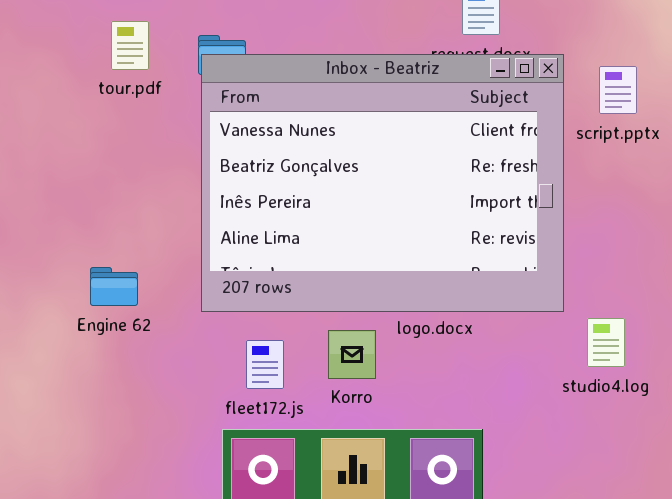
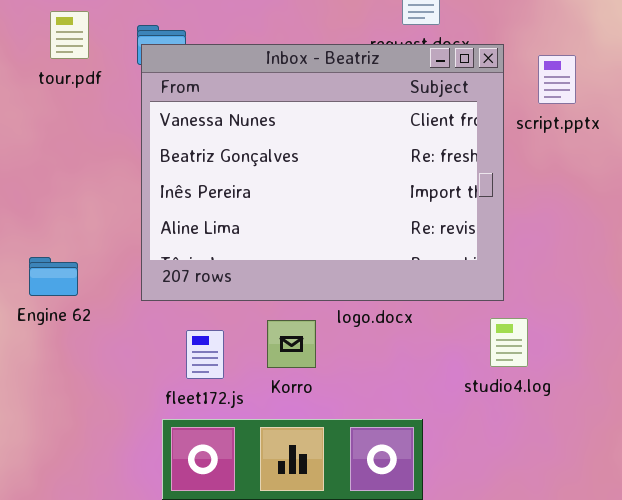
studio4.log: [587,318,625,367] -> [490,318,528,367], moved

